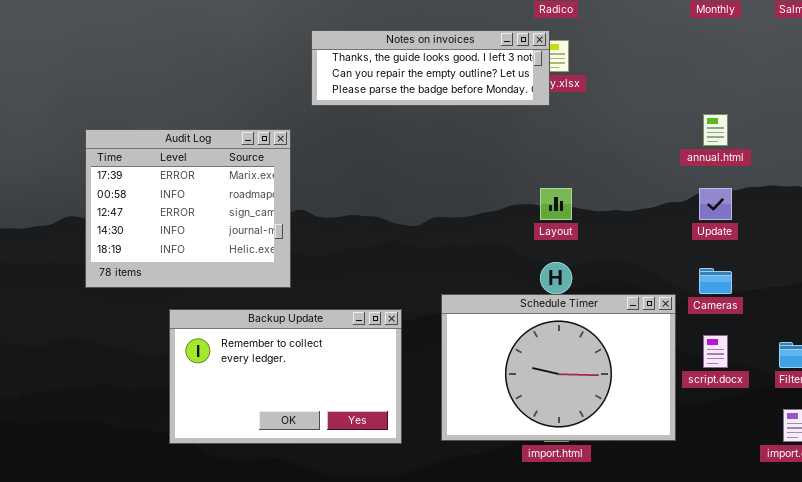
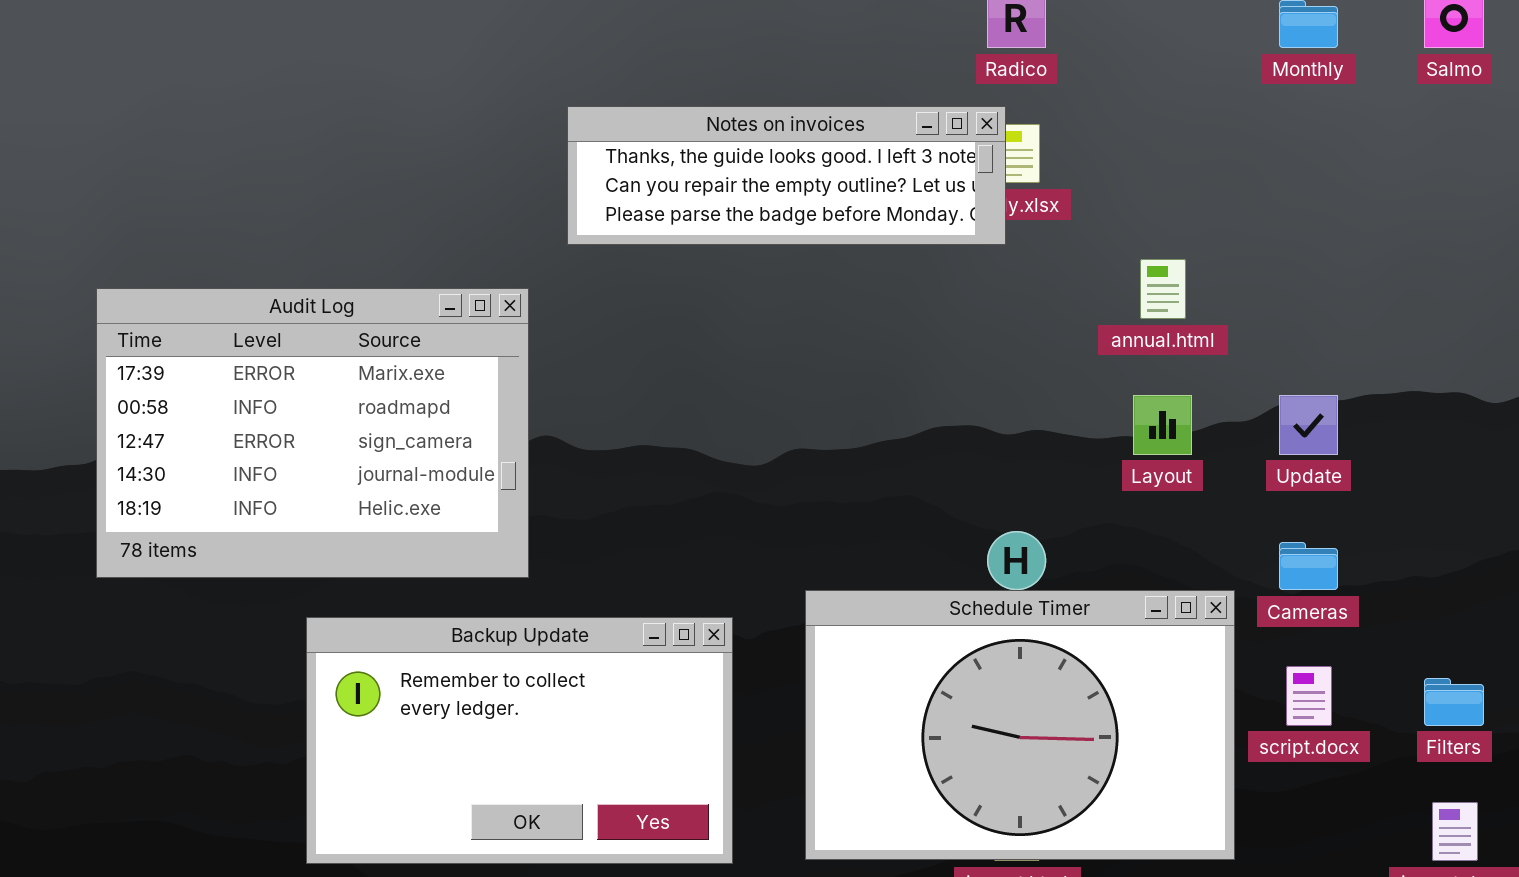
annual.html: [703,114,728,146] -> [1140,259,1186,319], moved
Audit Log: [85,129,291,288] -> [96,288,529,578], resized
Layout: [540,188,572,220] -> [1133,395,1192,455], moved

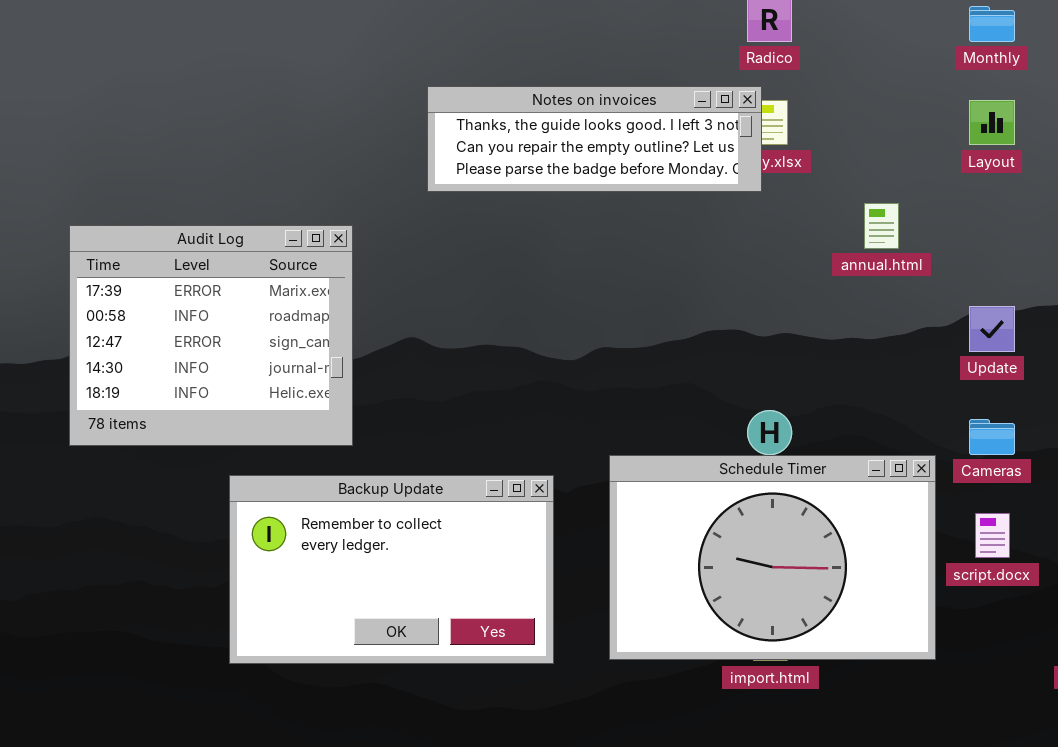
Audit Log: [96,288,529,578] -> [69,225,353,446], resized
Layout: [1133,395,1192,455] -> [969,100,1015,145], moved

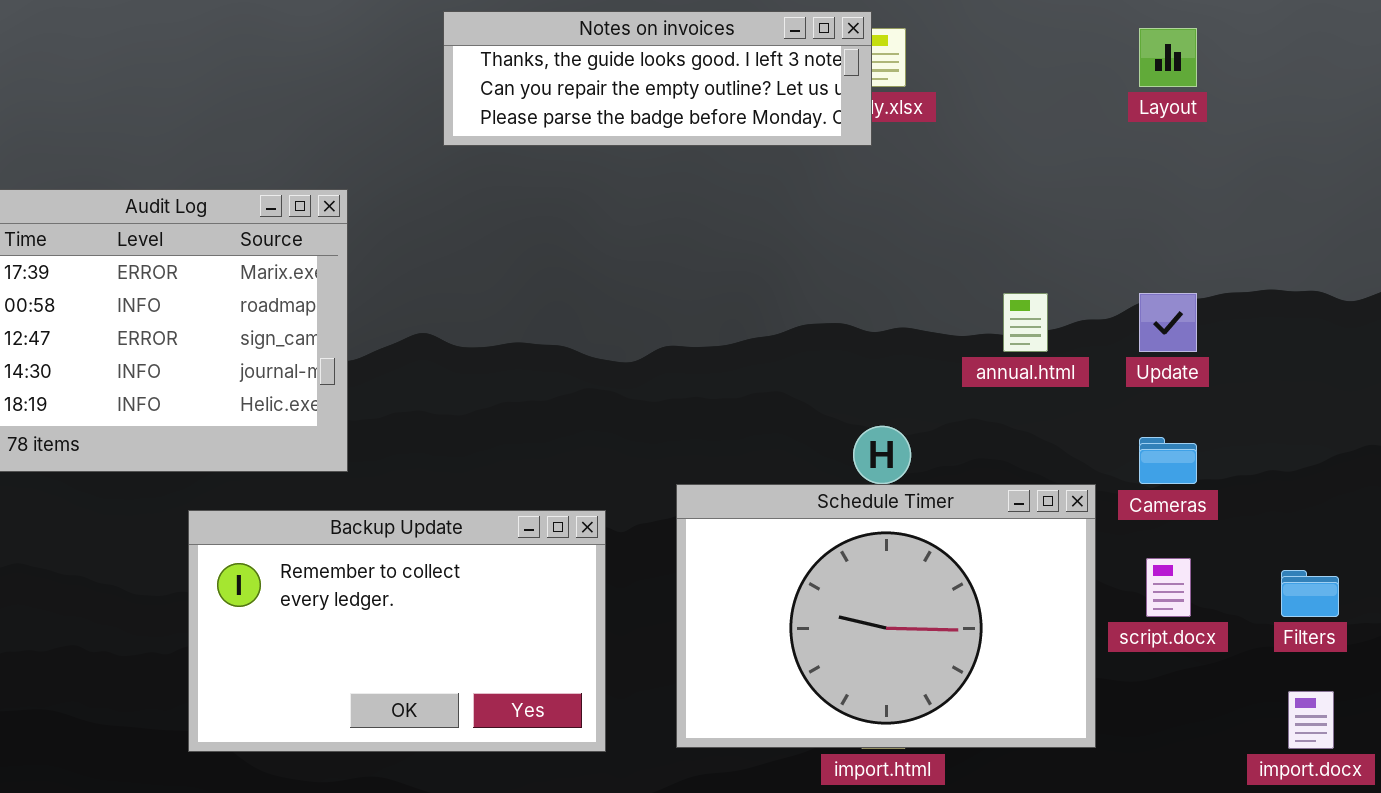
annual.html: [864,203,899,249] -> [1003,293,1048,352], moved

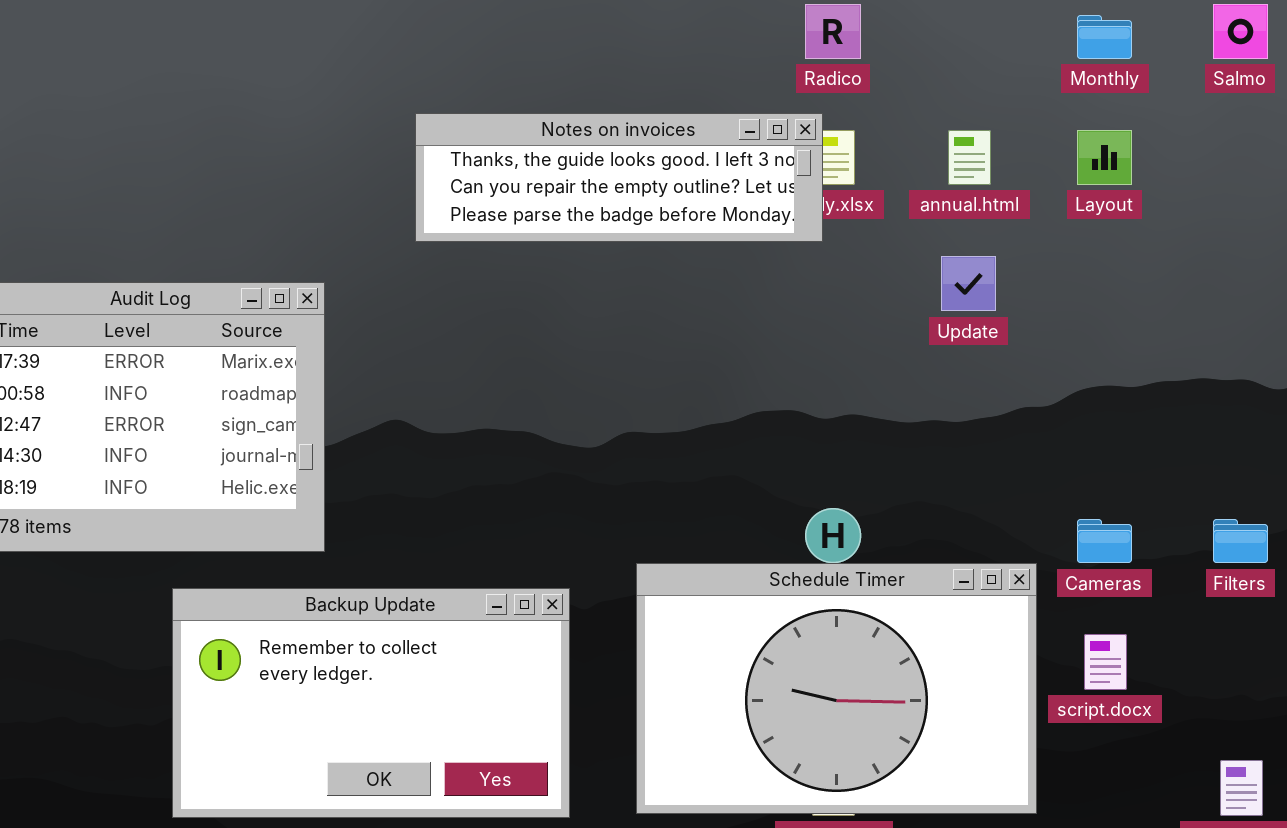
annual.html: [1003,293,1048,352] -> [948,130,991,185], moved
Update: [1139,293,1197,352] -> [941,256,996,311], moved
Filters: [1281,570,1339,617] -> [1213,519,1268,563], moved

